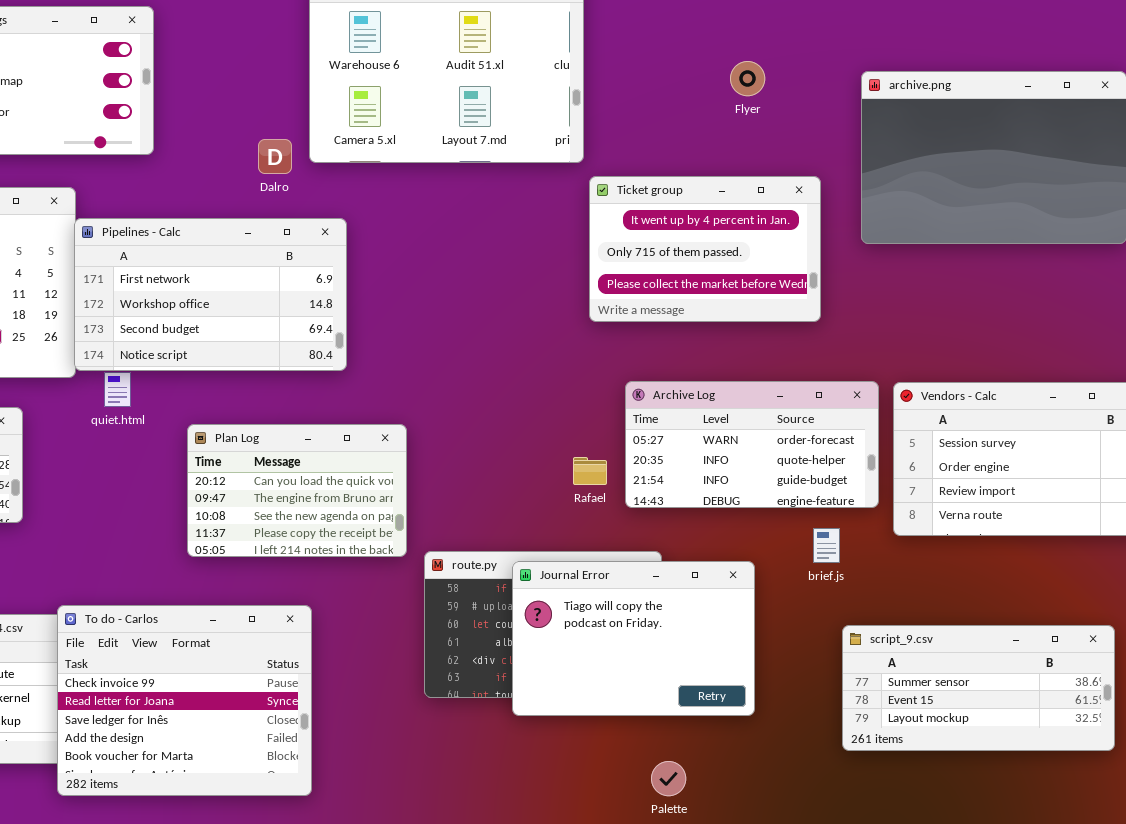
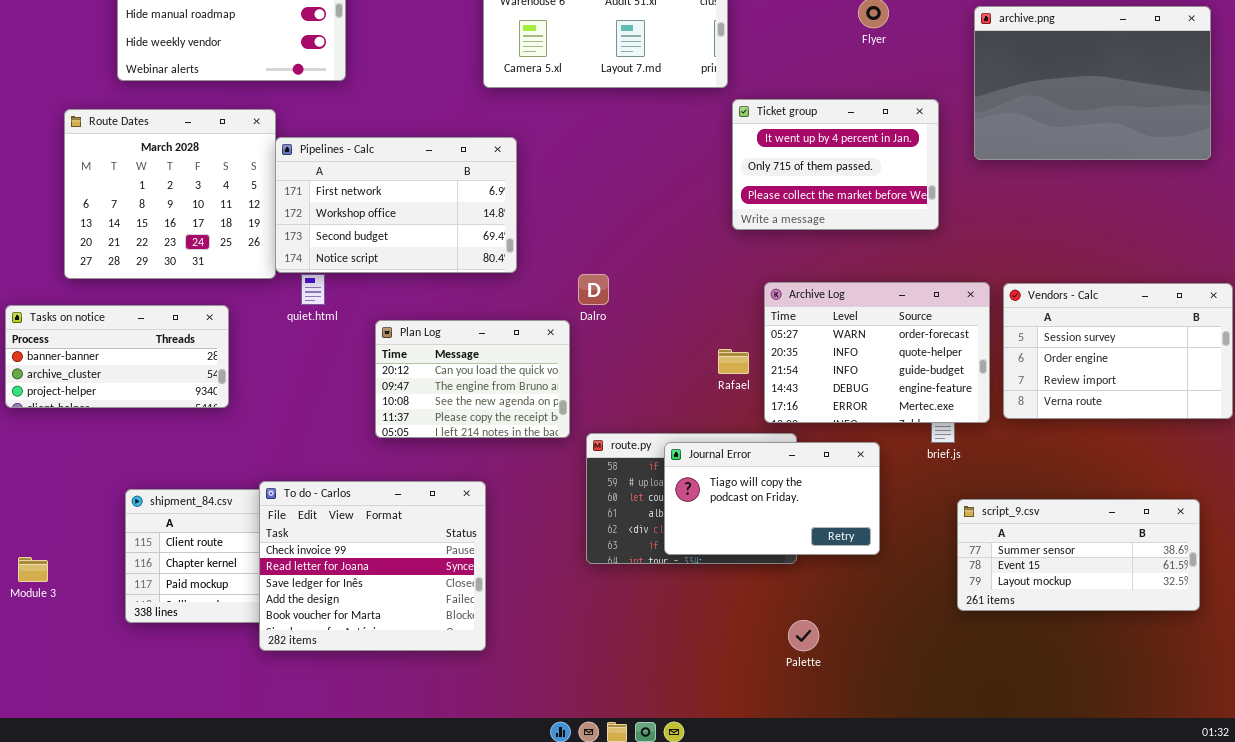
Dalro: [258,139,292,174] -> [578,274,609,305], moved
Archive Log: [625,381,879,508] -> [764,282,990,423], resized
Journal Error: [512,561,755,716] -> [664,442,880,555], resized

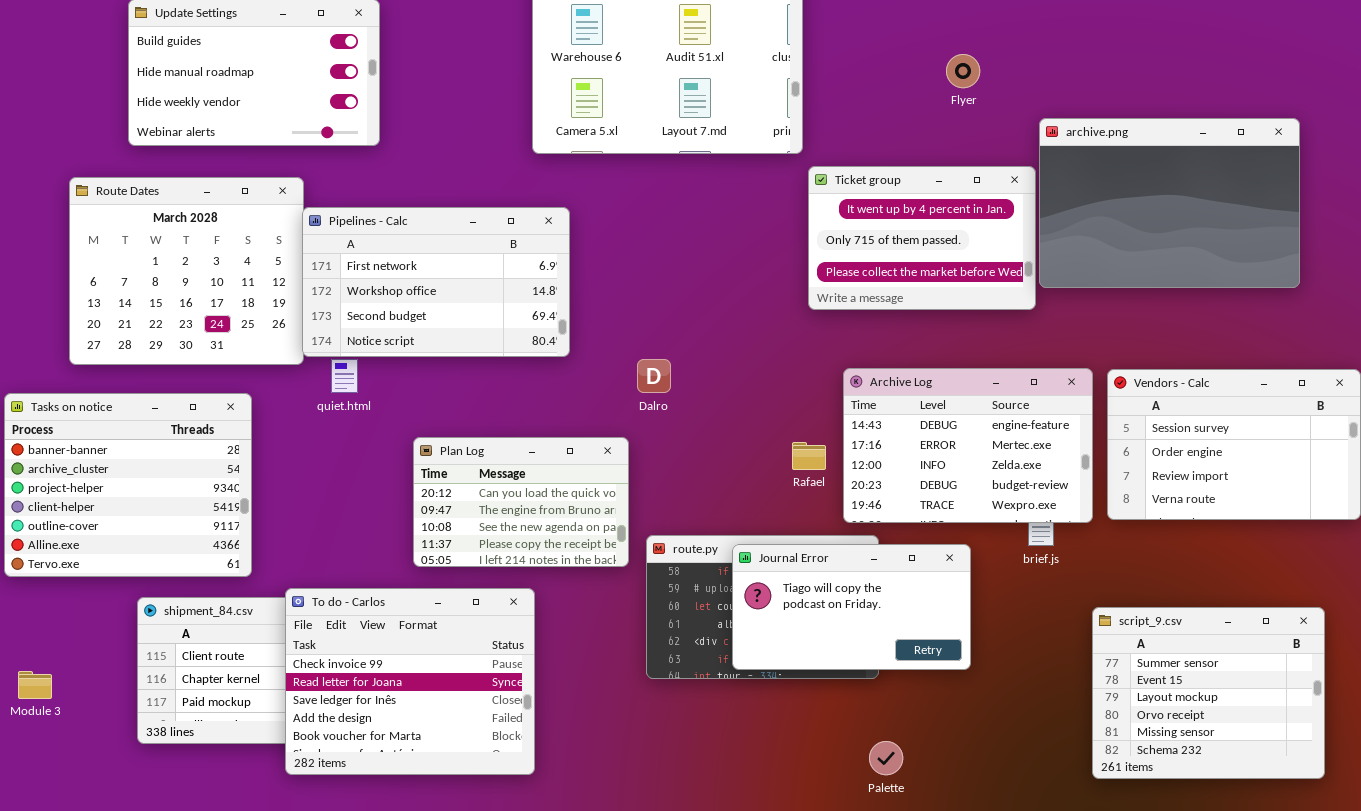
archive.png: [974,6,1211,160] -> [1039,118,1300,288], moved
Archive Log: [764,282,990,423] -> [843,368,1093,523], scrolled down 3 rows
Tasks on notice: [5,305,229,408] -> [4,393,252,577], resized
Plan Log: [375,320,570,438] -> [413,437,629,567], moved
script_9.csv: [957,499,1200,611] -> [1092,607,1325,779], resized

